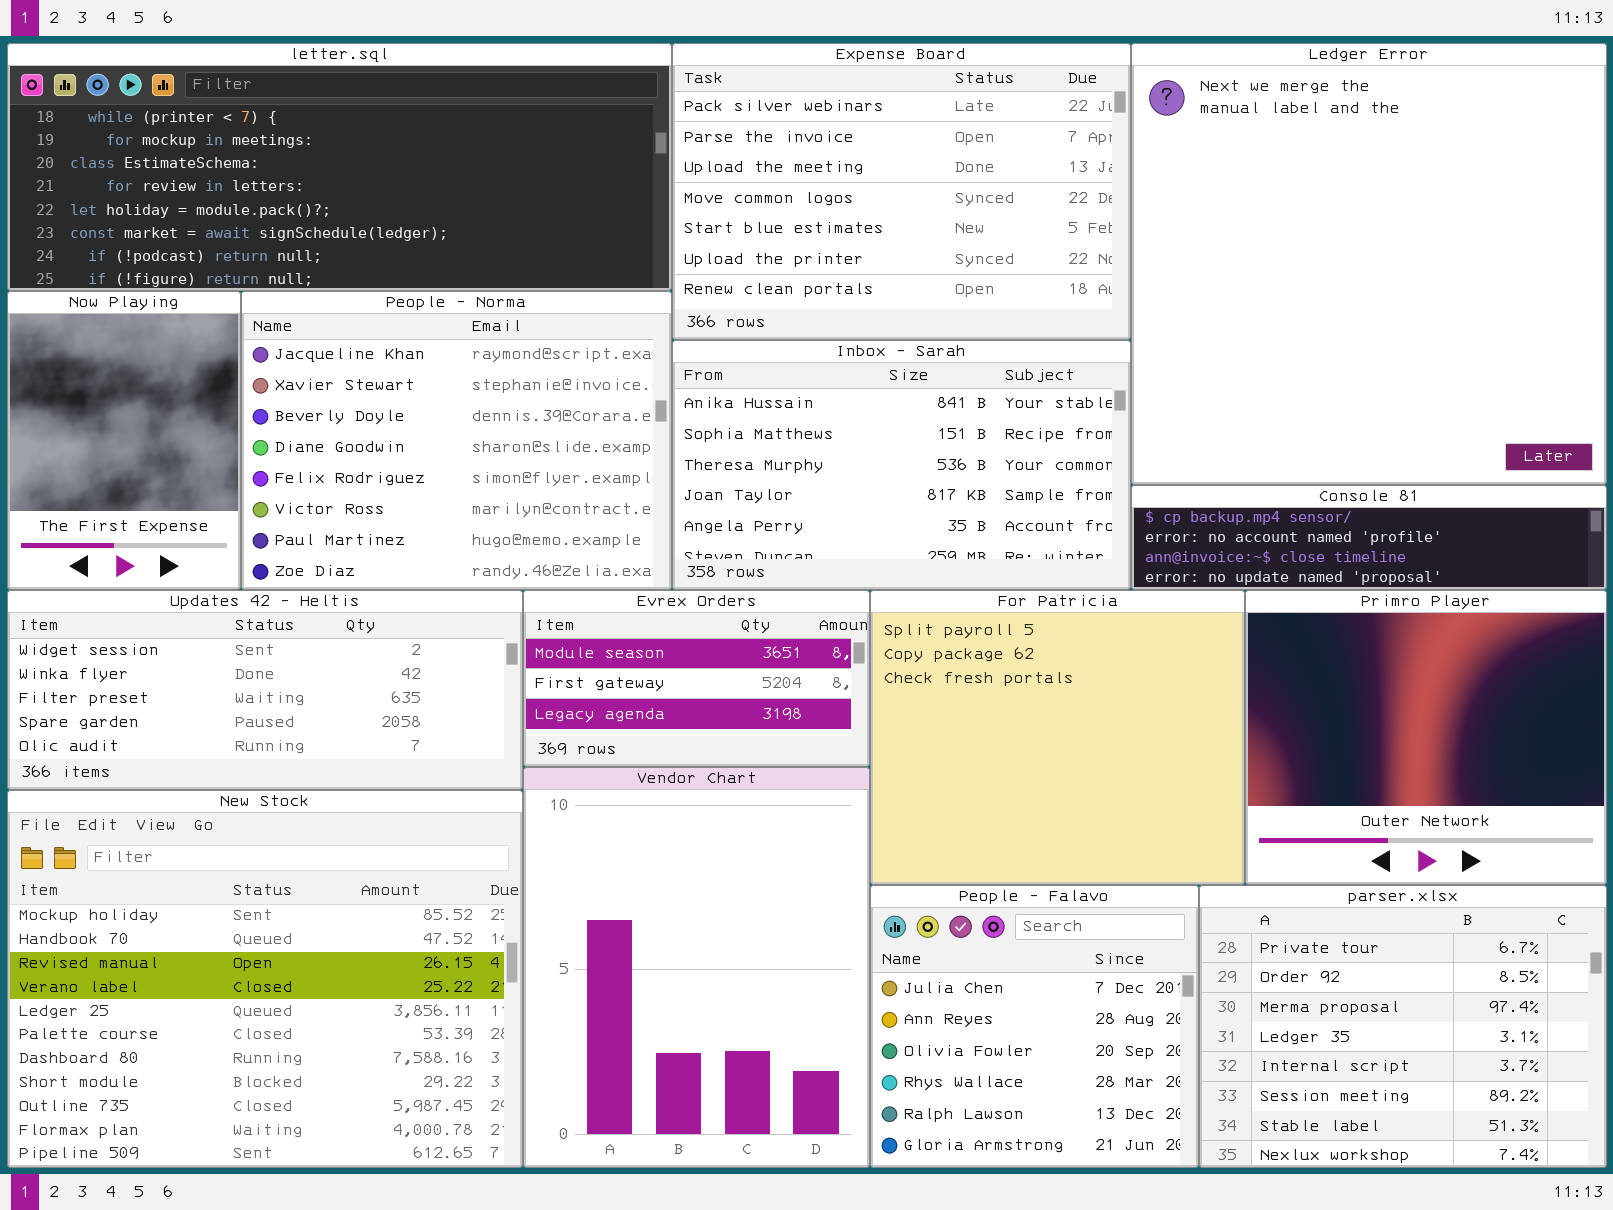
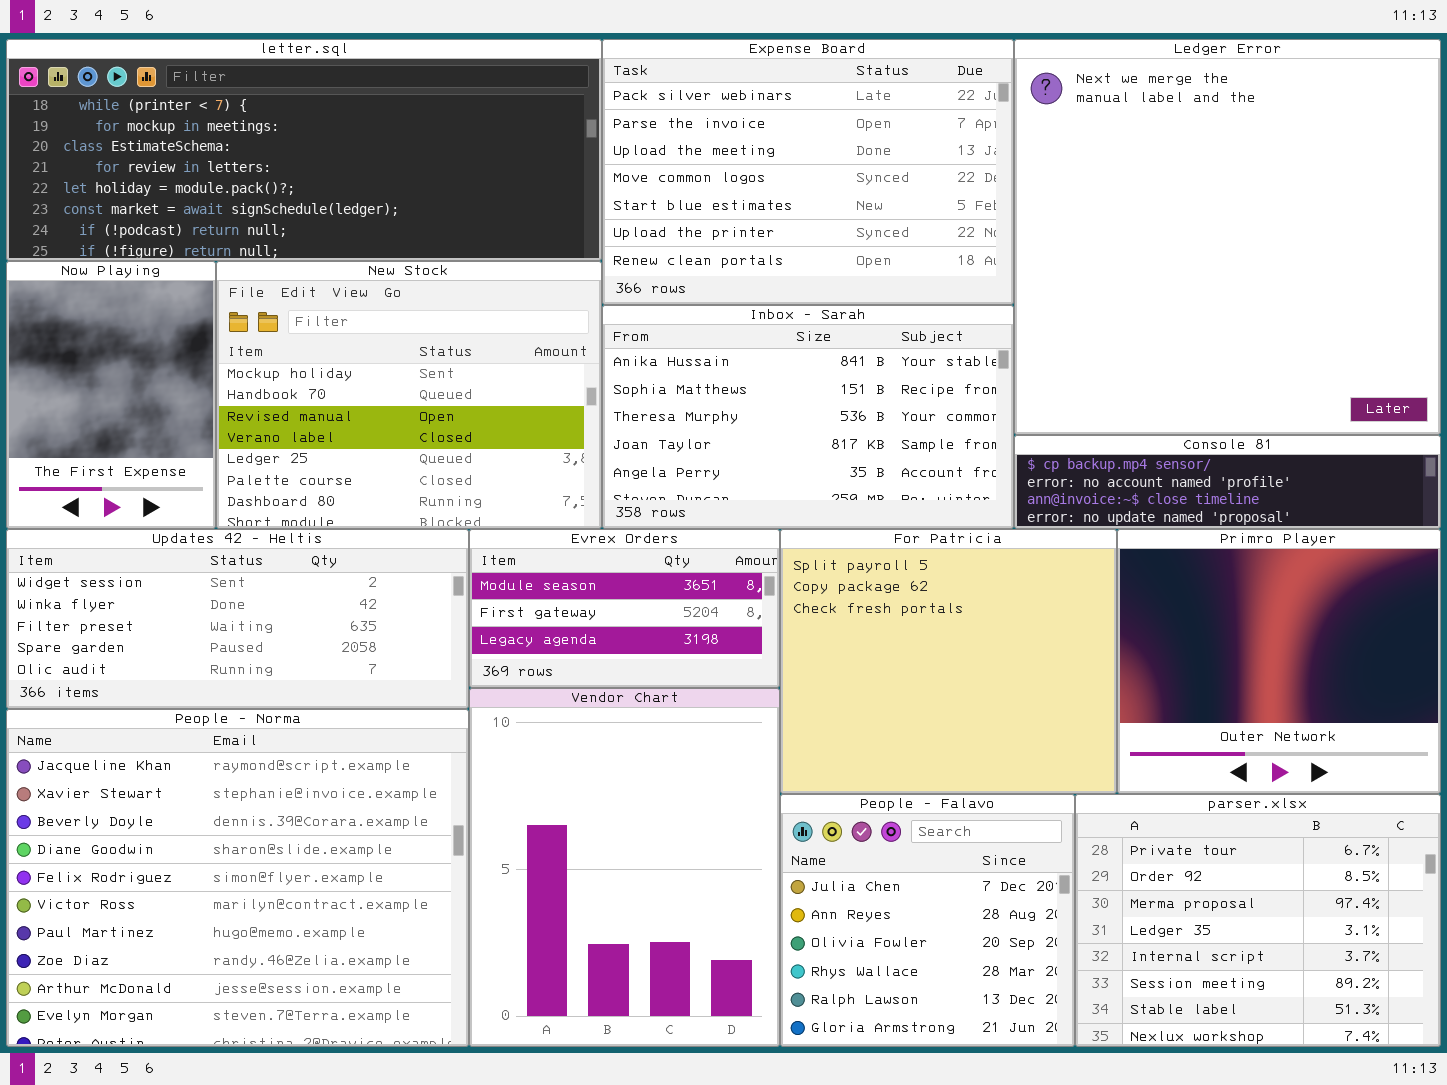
People - Norma: [241,291,672,590] -> [6,709,469,1047], moved, resized
New Stock: [7,790,523,1168] -> [216,261,602,529], moved, resized

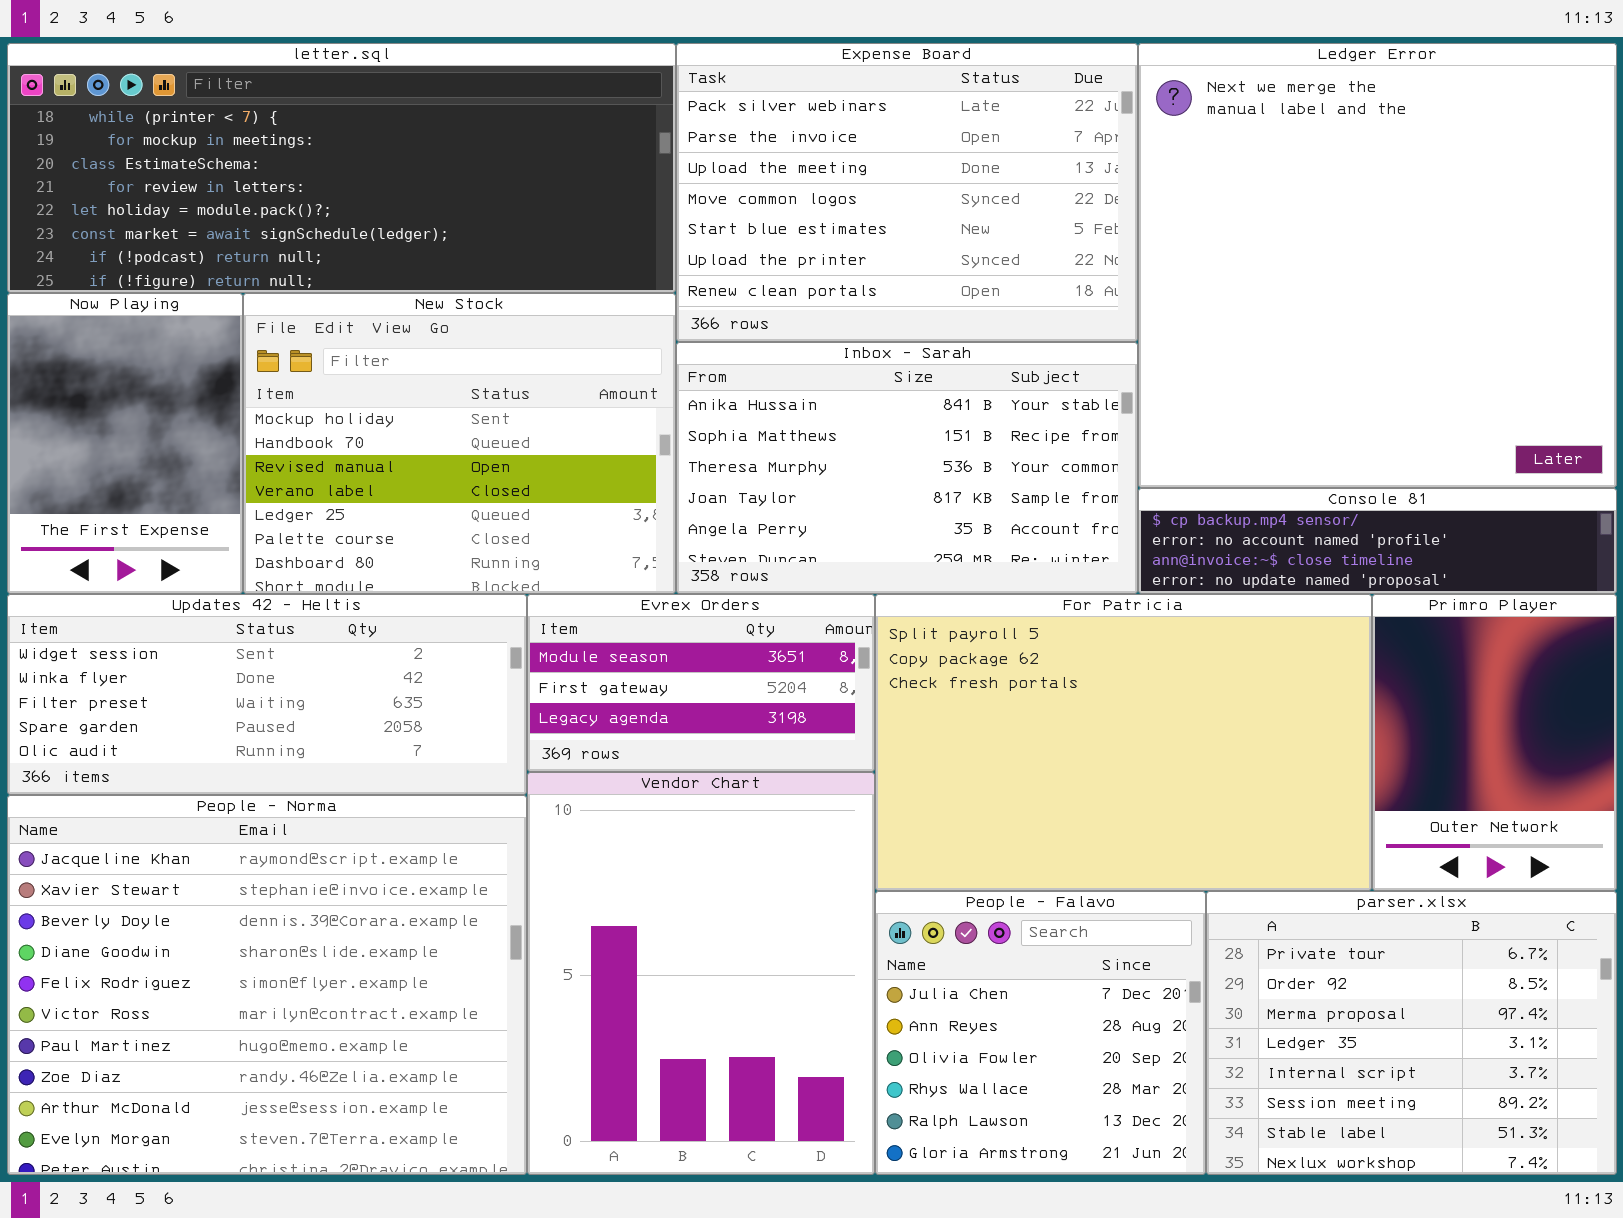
For Patricia: [780,529,1117,794] -> [875,594,1372,891], resized
Primro Player: [1117,529,1441,794] -> [1372,594,1617,891], resized

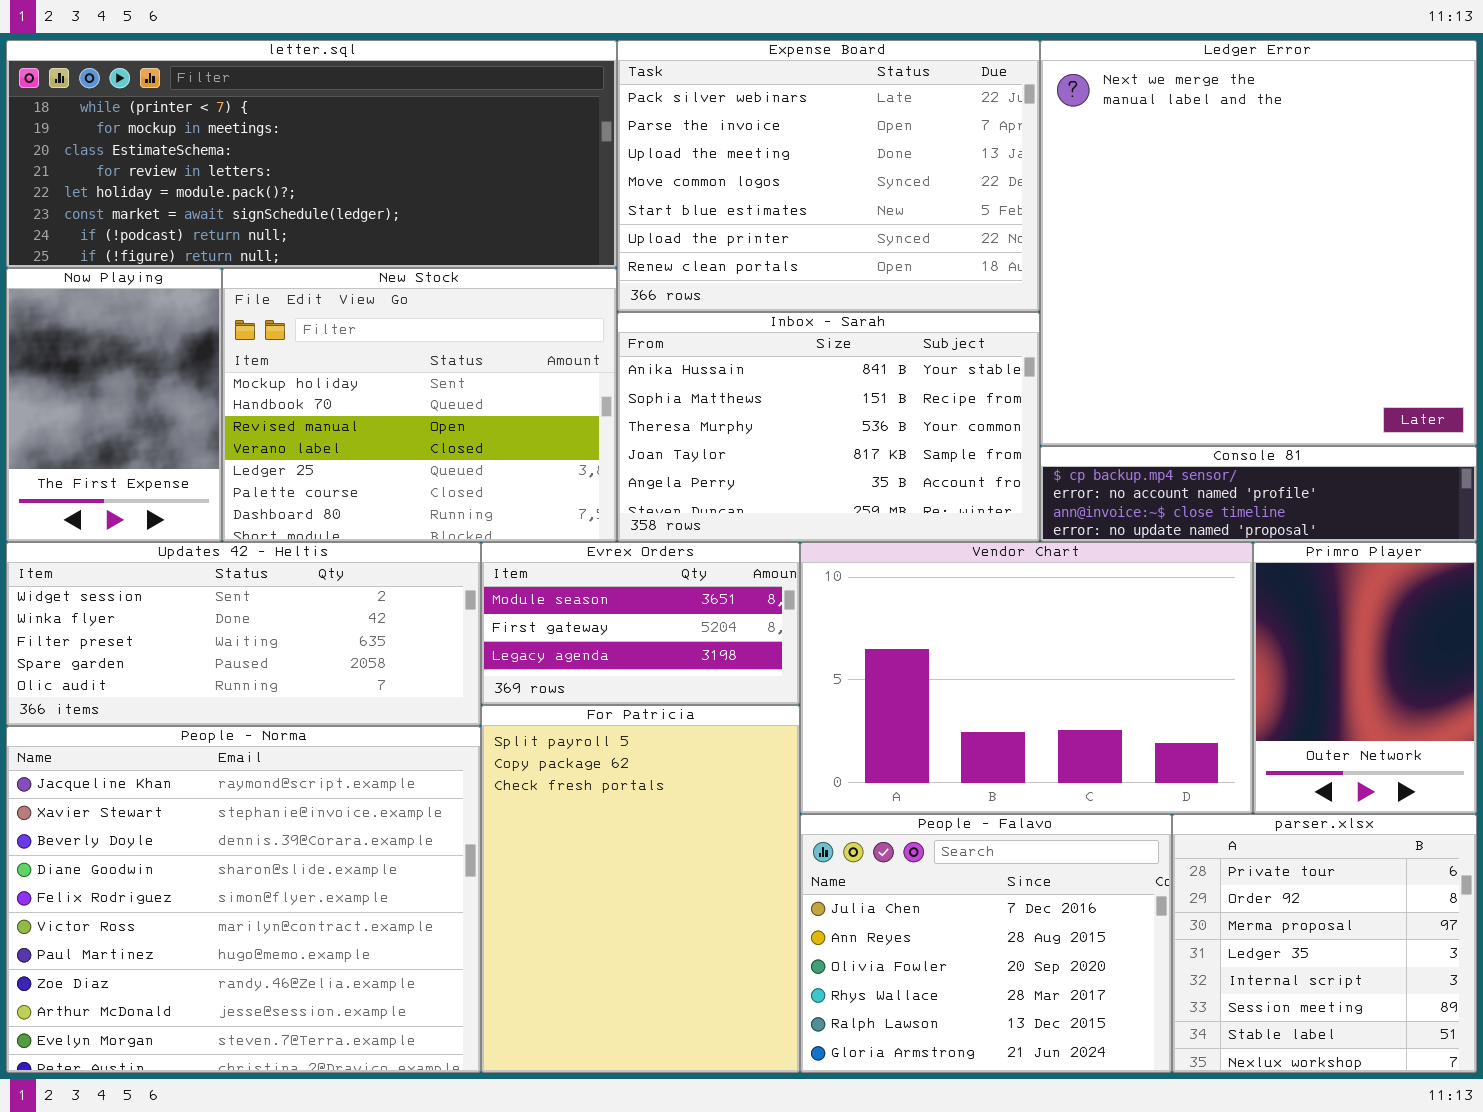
For Patricia: [875,594,1372,891] -> [481,705,800,1073], moved, resized
Vendor Chart: [527,772,875,1175] -> [800,542,1253,814], moved, resized
People - Falavo: [875,891,1206,1175] -> [800,814,1172,1073], resized
parser.xlsx: [1206,891,1617,1175] -> [1172,814,1477,1073], resized

